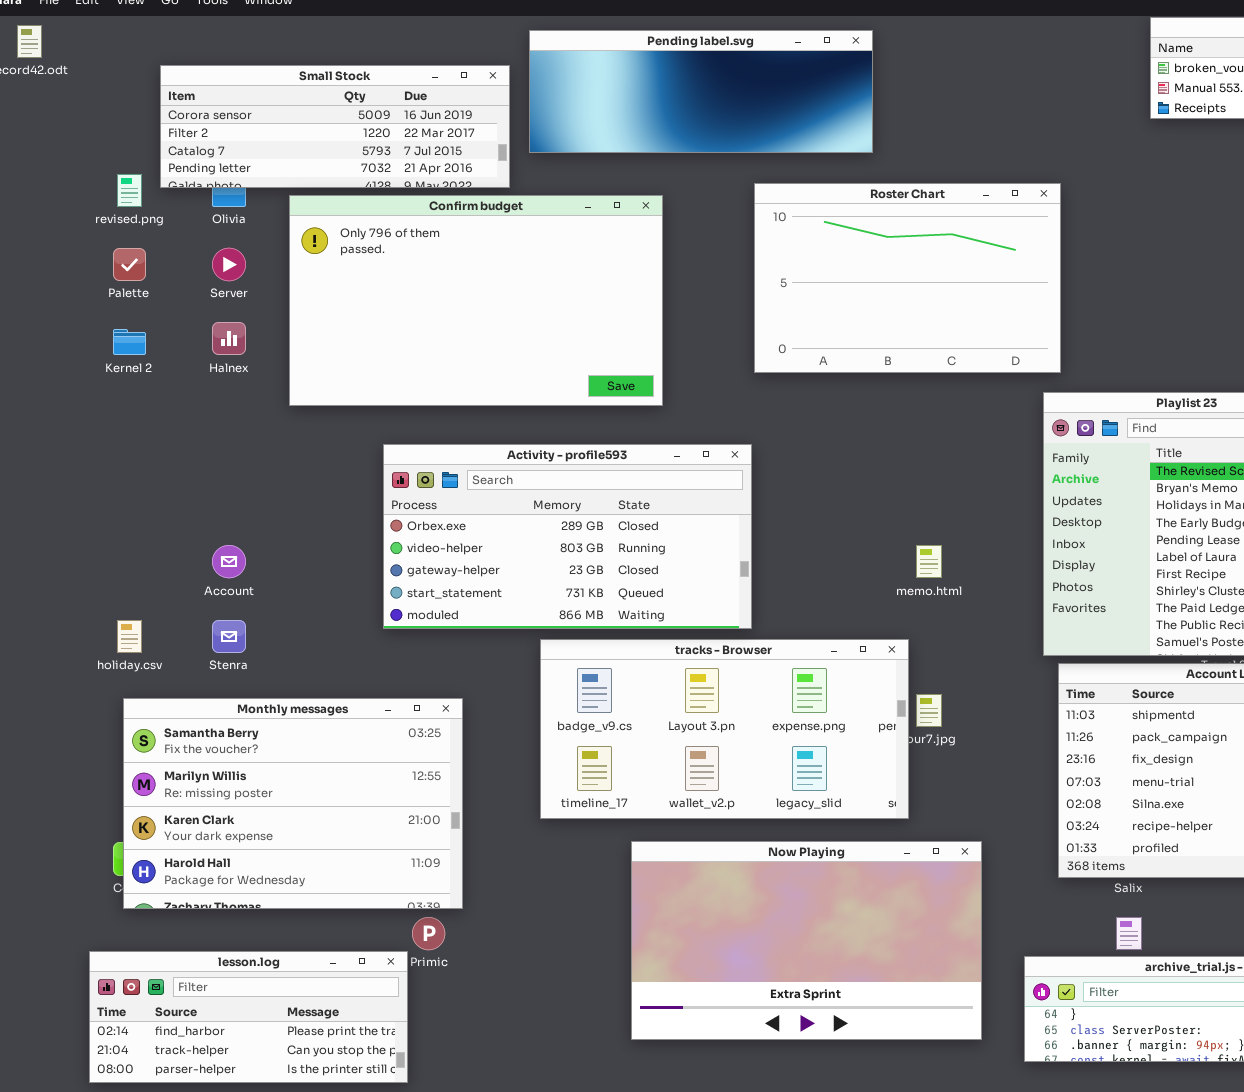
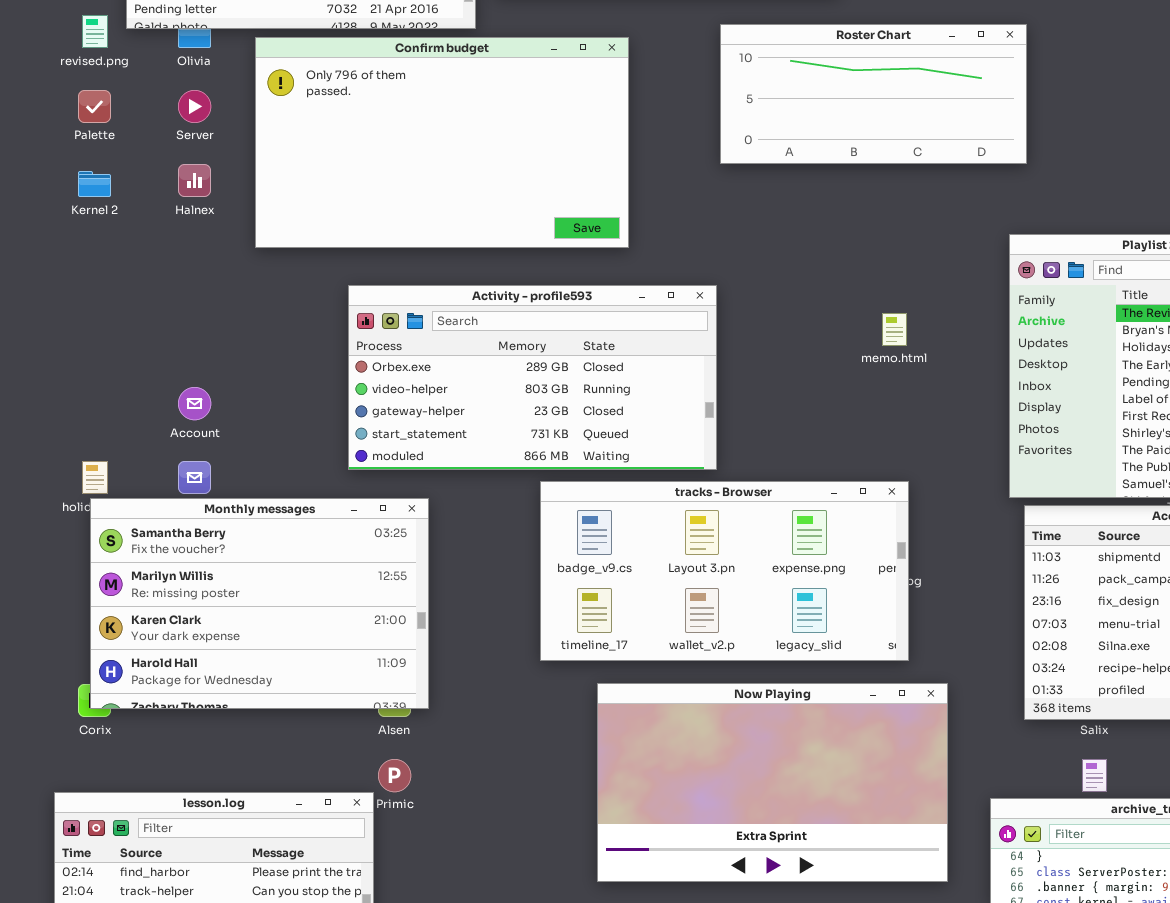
Roster Chart: [754,183,1061,373] -> [720,24,1027,164], resized
memo.html: [916,545,942,578] -> [882,313,907,346], moved
tracks - Browser: [540,639,909,819] -> [540,481,909,661], moved
Monthly messages: [123,698,463,909] -> [90,498,429,709], moved

